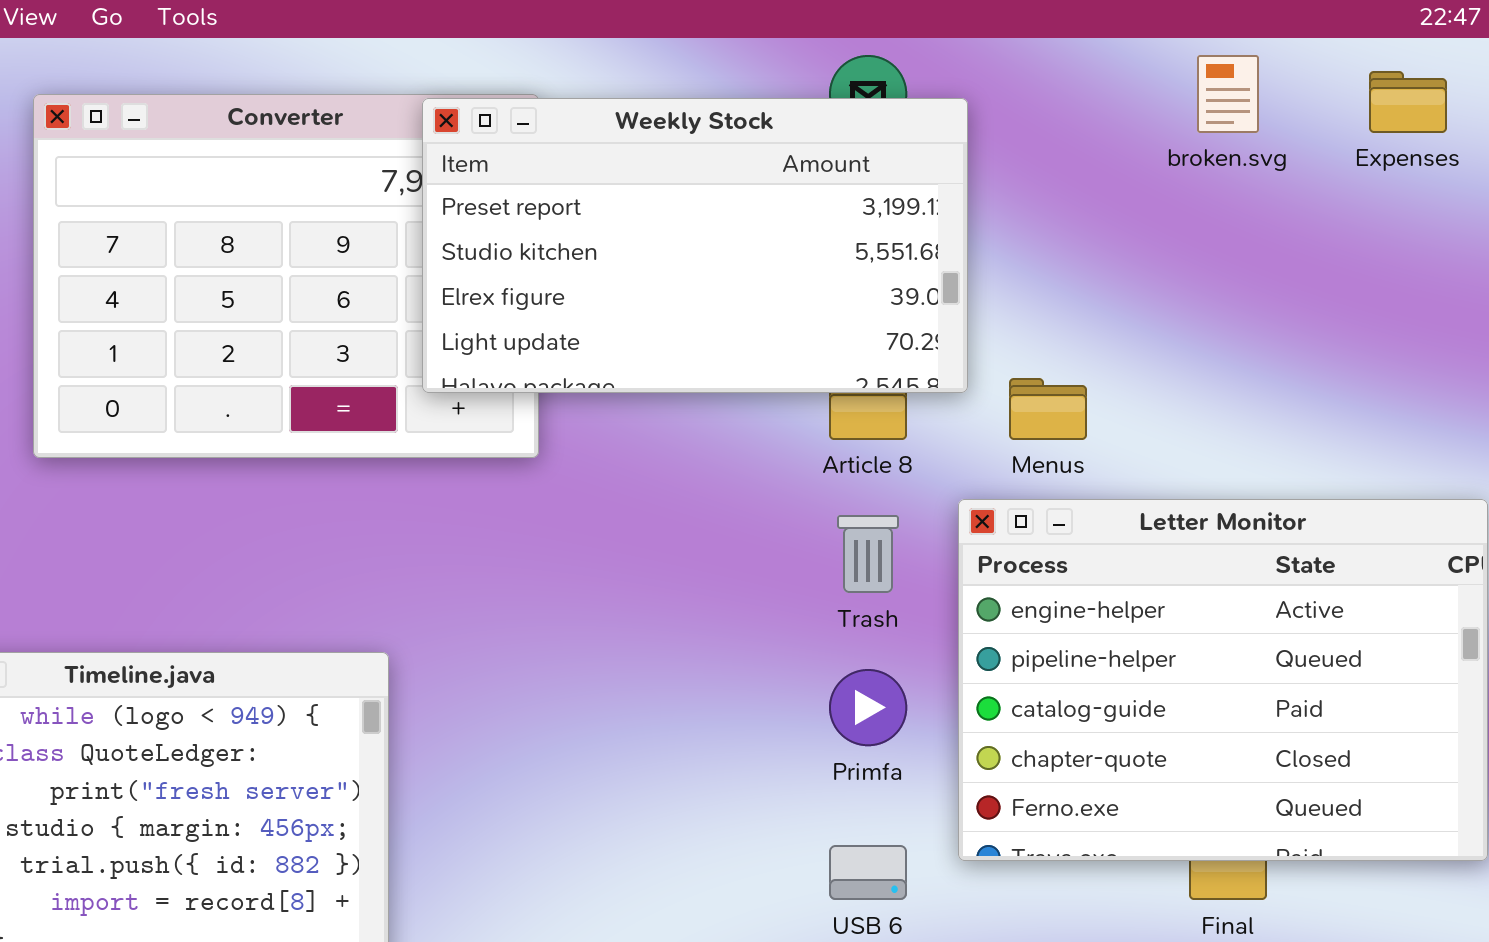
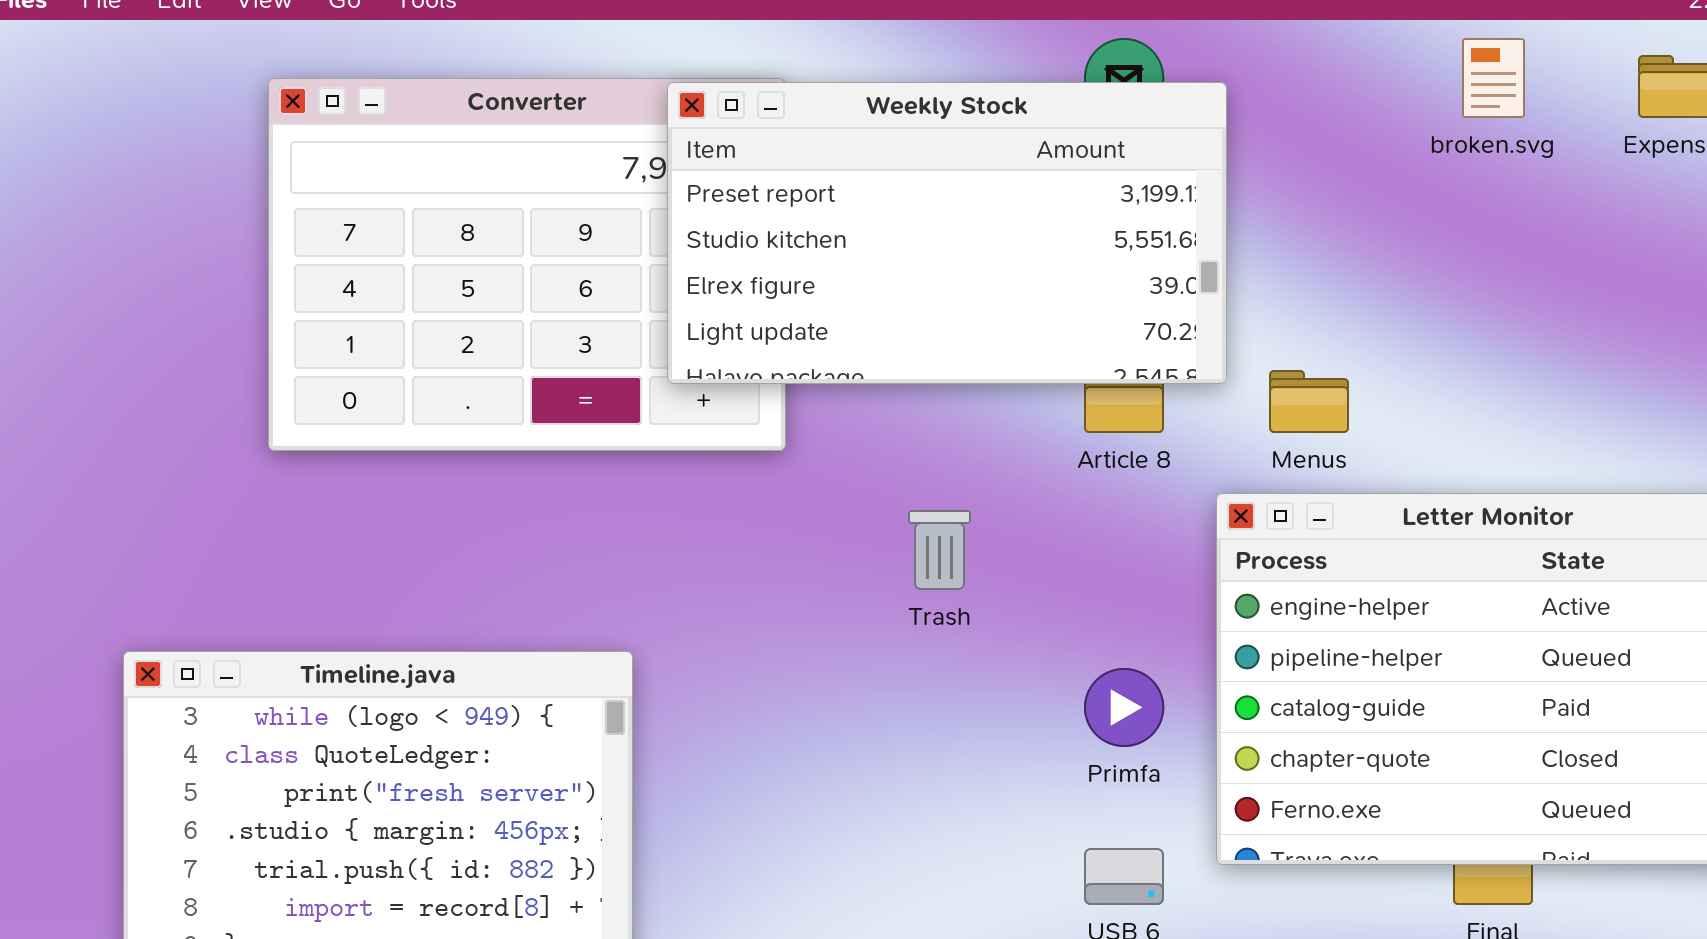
Trash: [837,515,899,593] -> [908,510,971,590], moved

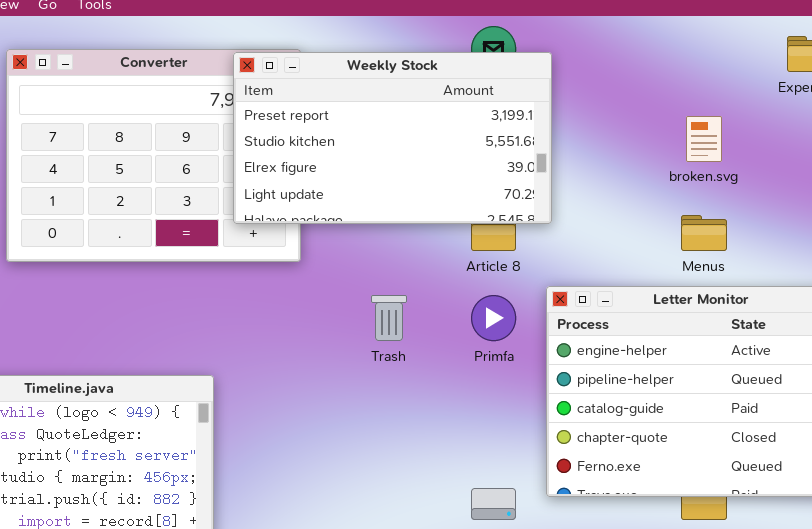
broken.svg: [1462,38,1525,118] -> [686,116,722,162], moved
Menus: [1269,370,1349,433] -> [681,215,727,251], moved
Primfa: [1084,668,1164,747] -> [471,295,516,341], moved

